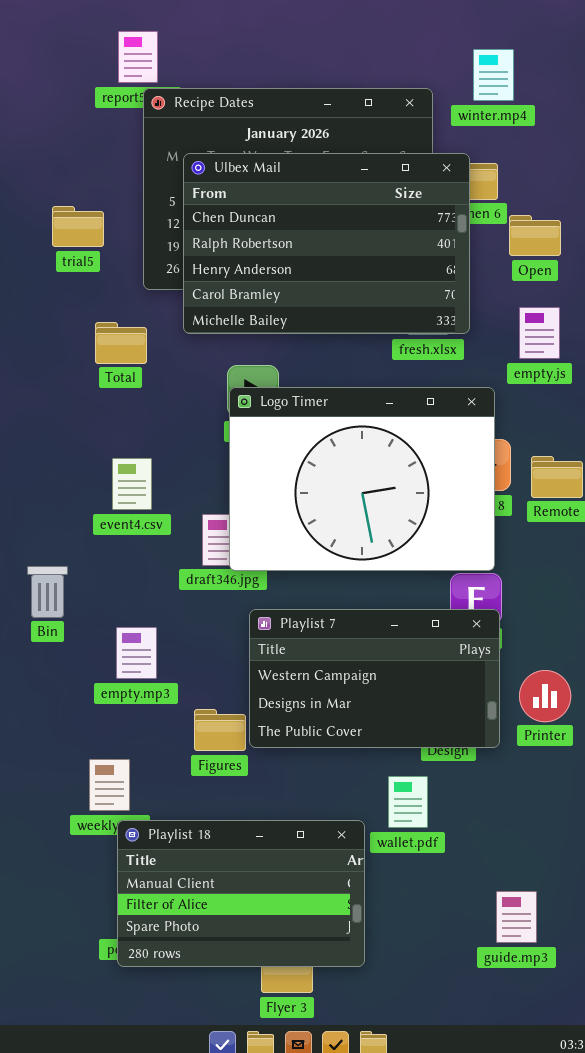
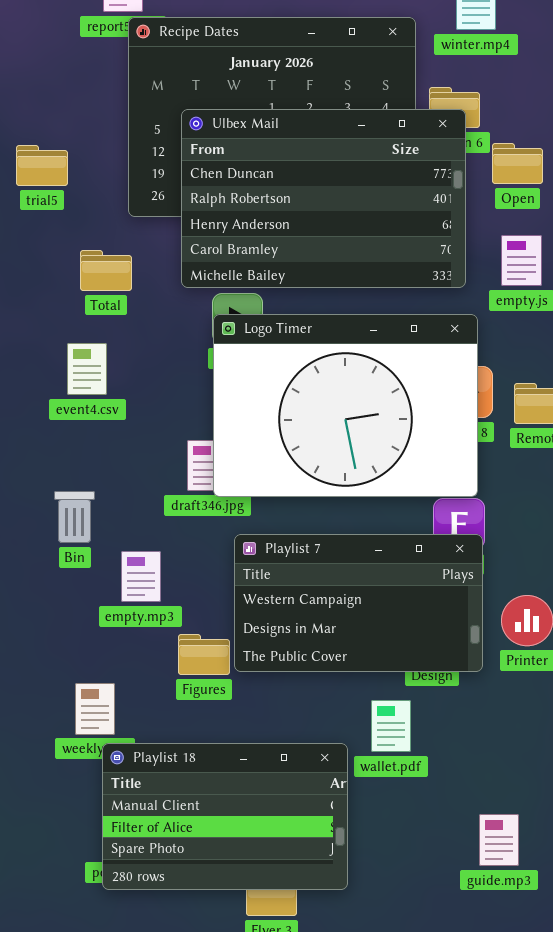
Ulbex Mail: [183,153,470,334] -> [181,109,466,288], moved
trial5: [52,206,104,247] -> [16,145,68,186], moved
event4.csv: [112,458,152,510] -> [67,343,107,395], moved
Bin: [27,566,68,618] -> [54,491,95,543], moved
empty.mp3: [116,627,157,679] -> [121,551,161,602], moved

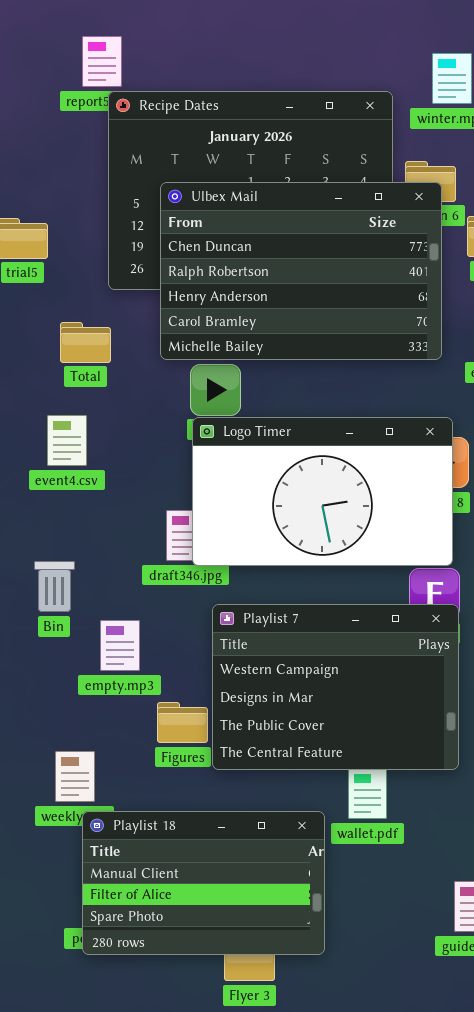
Logo Timer: [213,314,478,497] -> [192,417,453,566], resized
Playlist 7: [234,534,483,672] -> [212,604,459,770], resized

